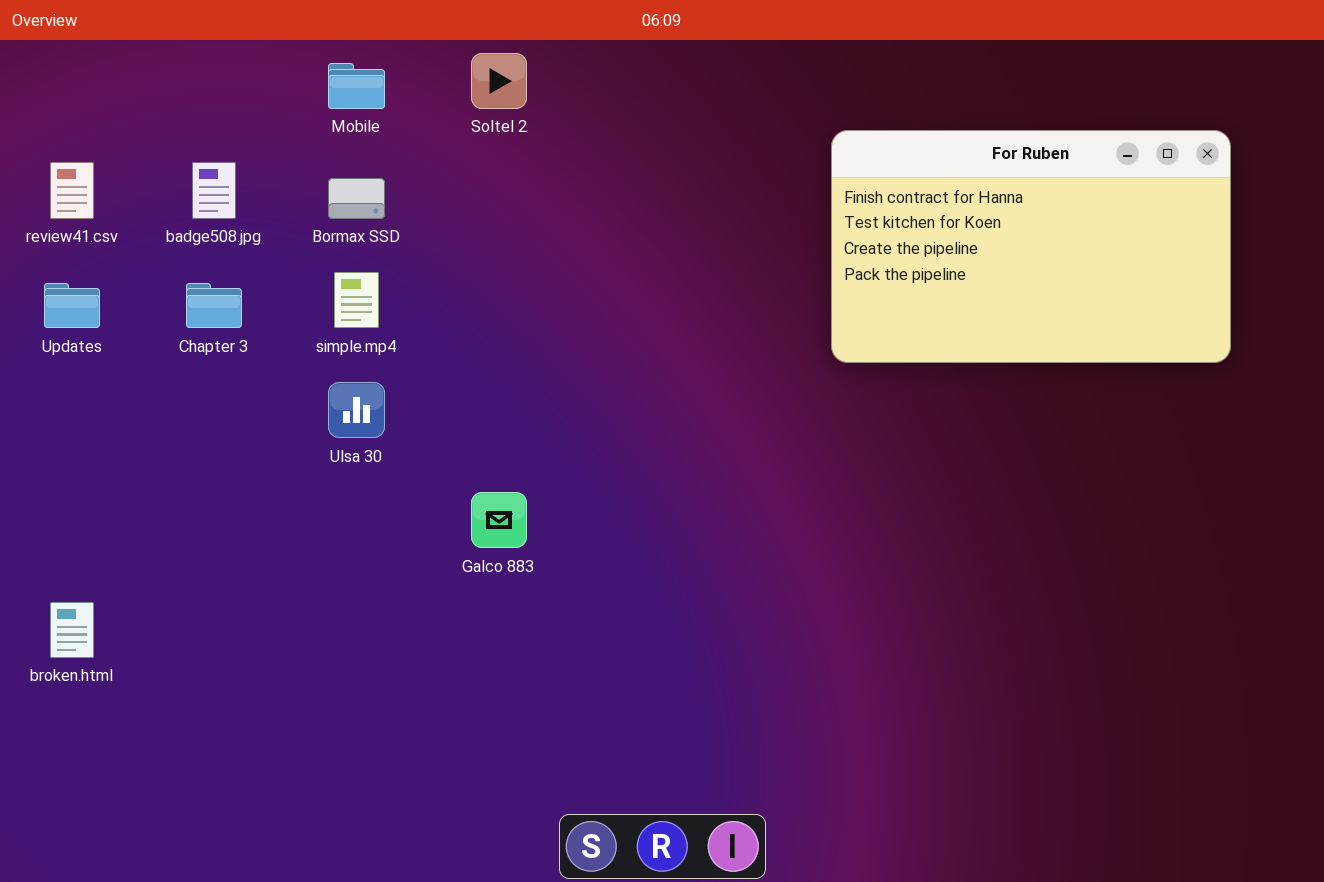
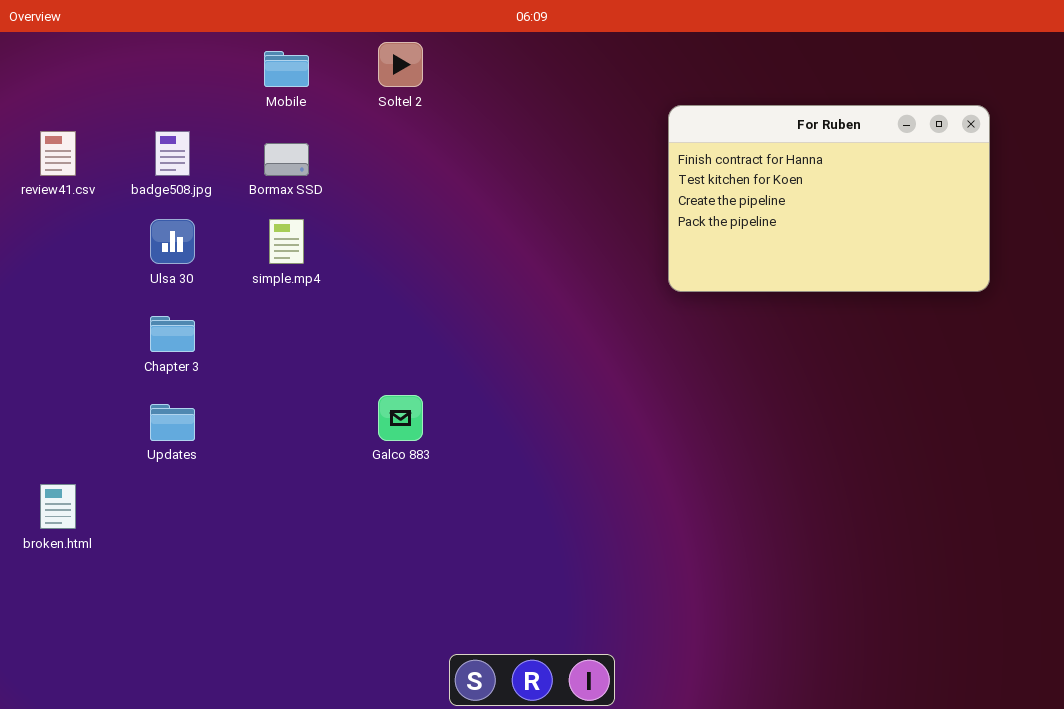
Updates: [44,283,100,328] -> [150,404,195,441], moved
Chapter 3: [186,283,242,328] -> [150,316,195,352], moved
Ulsa 30: [328,382,385,438] -> [150,219,195,264], moved

